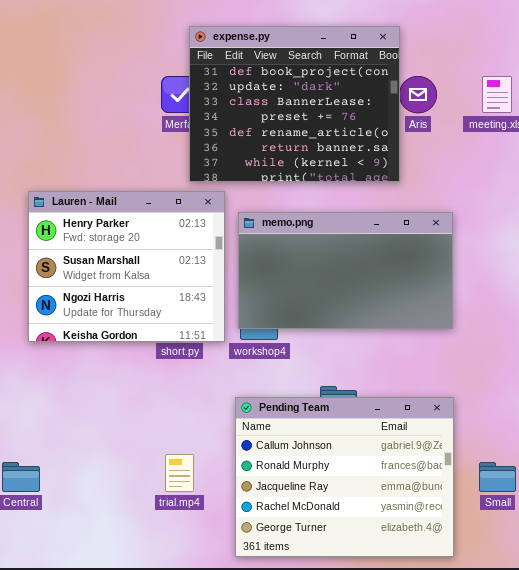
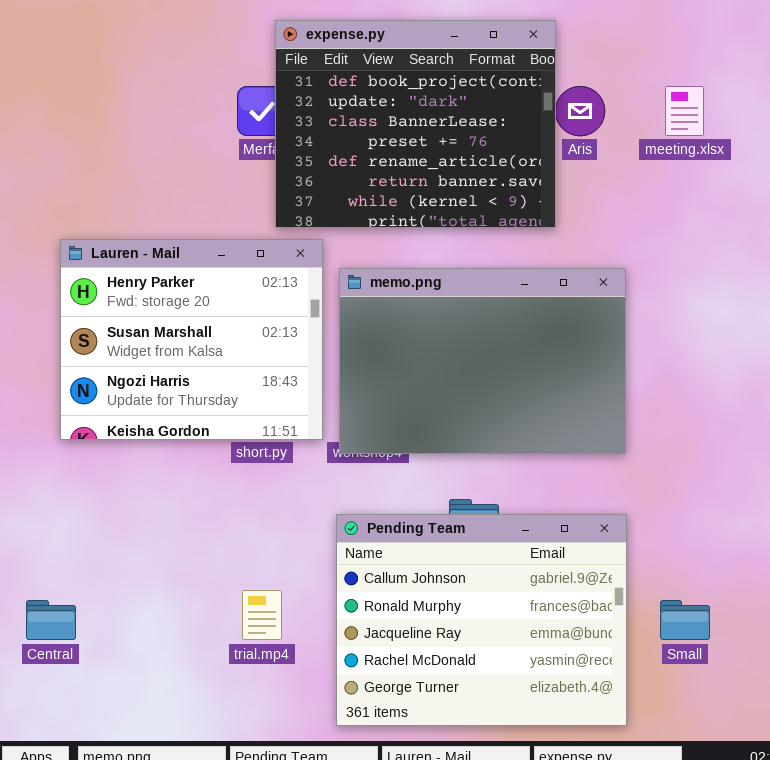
memo.png: [238,212,453,329] -> [339,268,626,454], resized

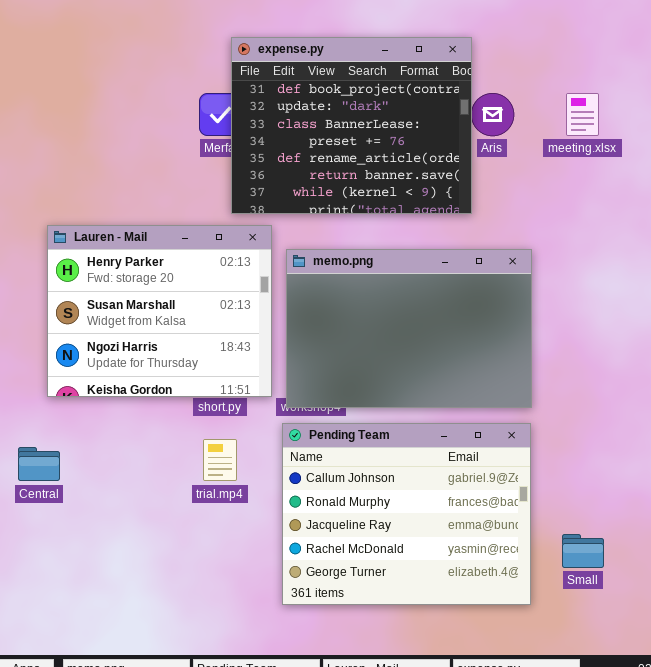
Pending Team: [336,514,627,726] -> [282,423,531,605], moved
trial.mp4: [242,590,282,640] -> [203,439,237,481], moved
Central: [26,600,76,640] -> [18,447,60,481], moved

